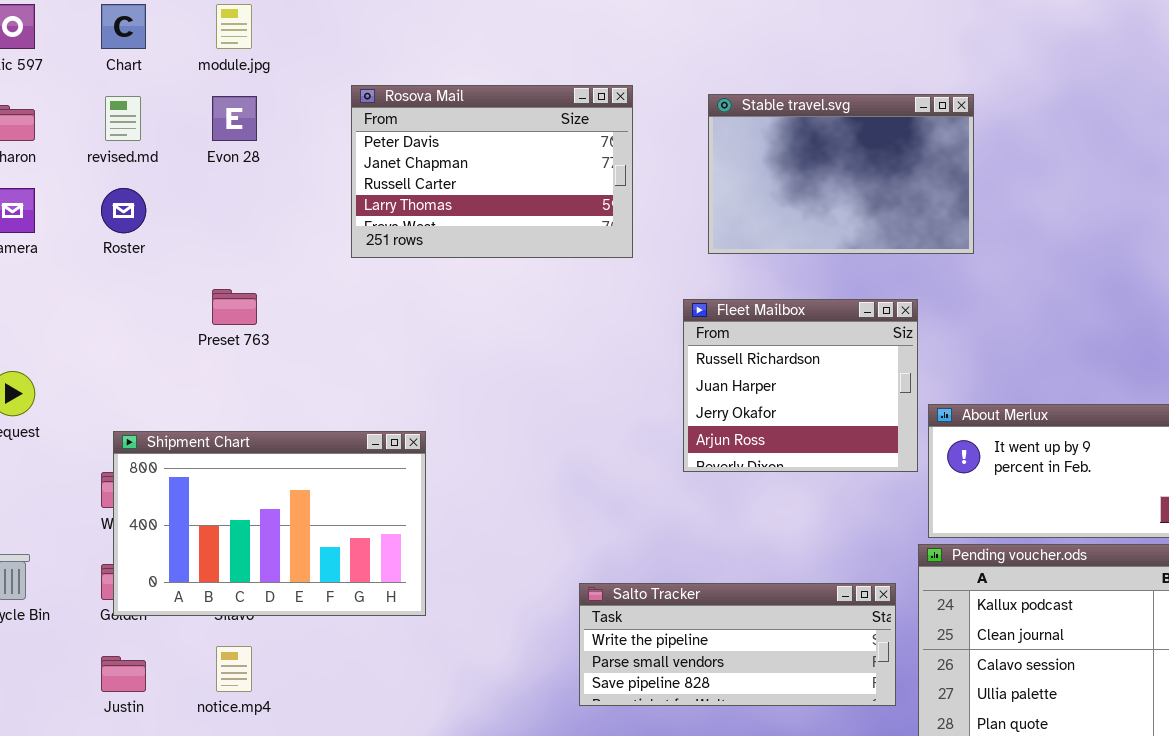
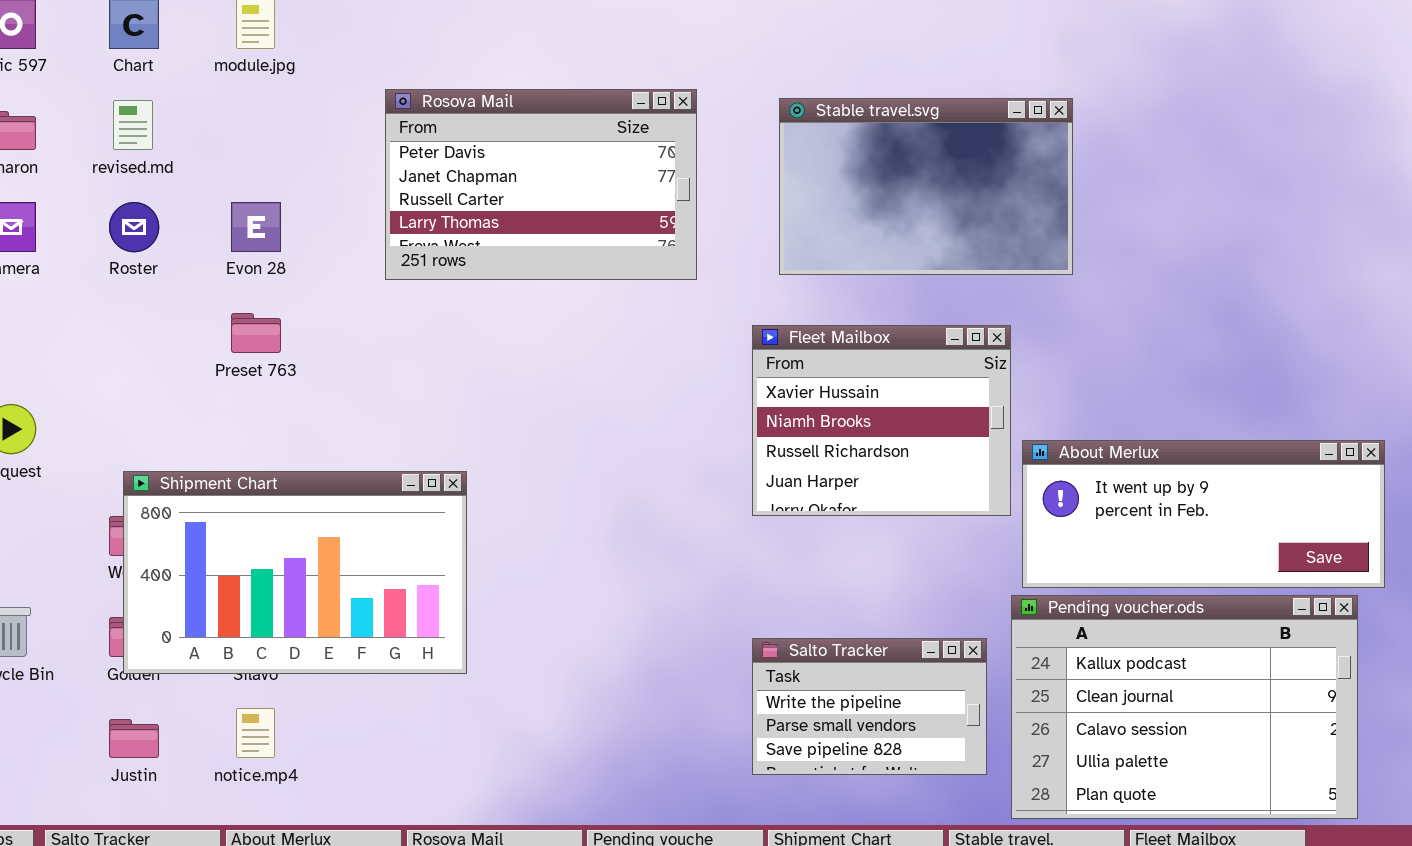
Evon 28: [212,96,257,141] -> [231,202,281,252], moved
Fleet Mailbox: [683,299,918,472] -> [752,325,1011,516], scrolled up 2 rows
Salto Tracker: [579,583,896,706] -> [752,638,987,775], resized

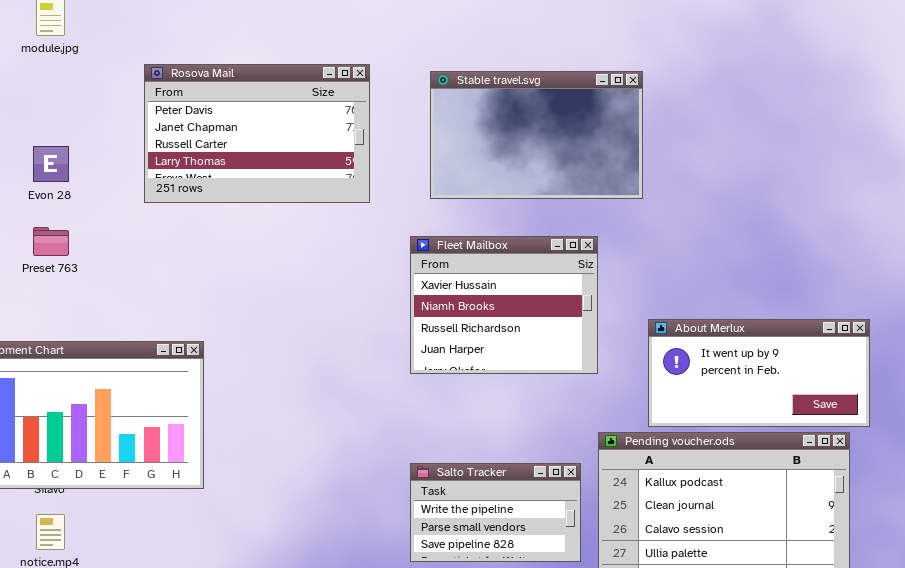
About Merlux: [1022,440,1385,588] -> [648,319,870,427], resized

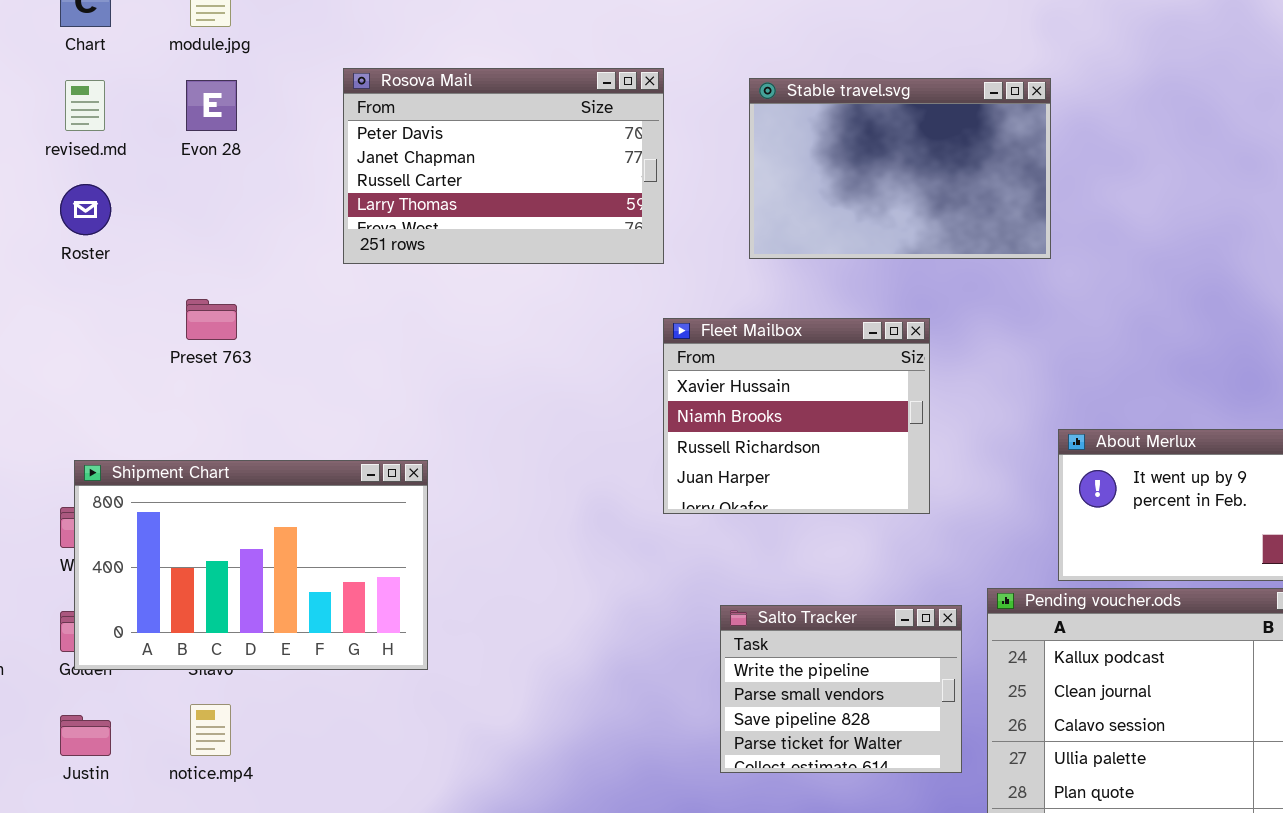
Evon 28: [33,146,69,182] -> [186,80,237,131], moved
Fleet Mailbox: [410,236,598,374] -> [663,318,930,514], moved
Salto Tracker: [410,463,581,562] -> [720,605,962,773], resized

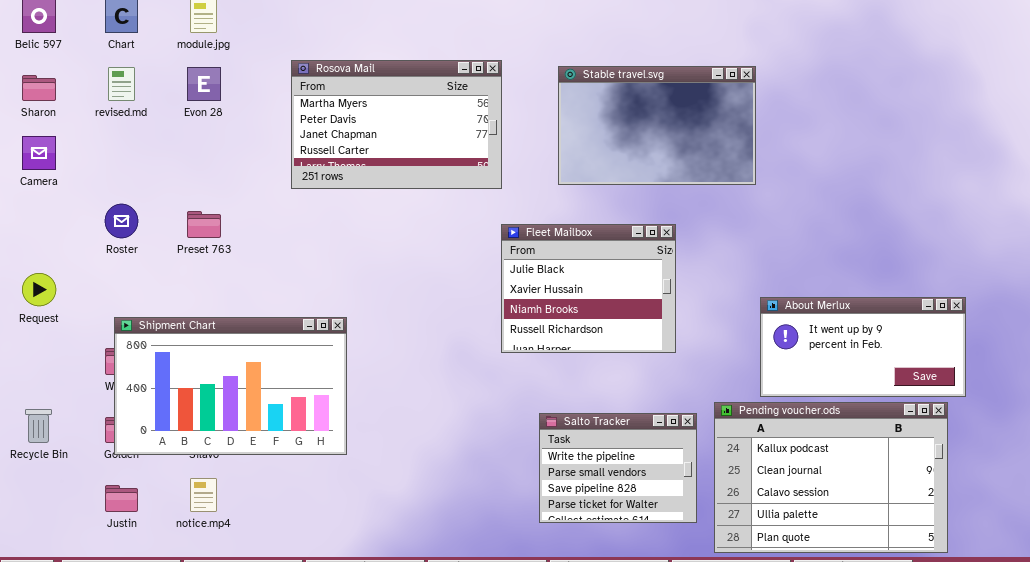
Rosova Mail: [343,68,664,264] -> [291,60,502,189], scrolled up 1 row
Roster: [60,184,111,235] -> [105,204,138,238], moved
Fleet Mailbox: [663,318,930,514] -> [501,224,676,353], scrolled up 1 row

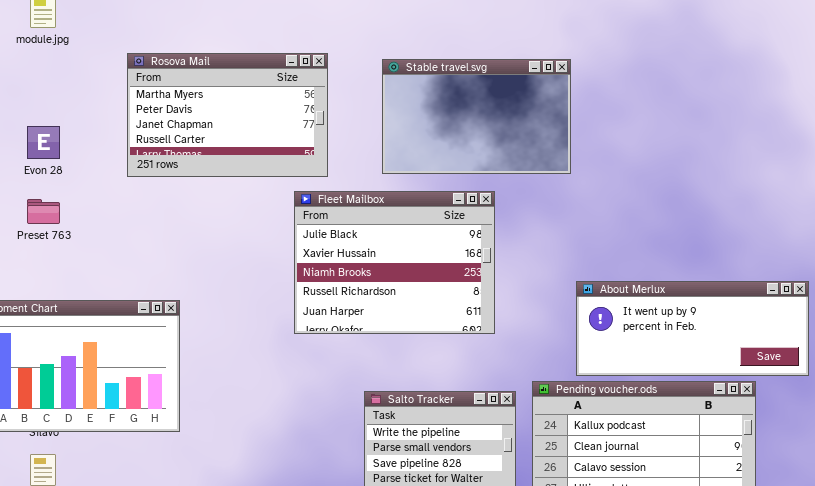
Evon 28: [187,67,221,101] -> [27,126,60,159], moved
Fleet Mailbox: [501,224,676,353] -> [294,191,495,334], resized
About Merlux: [760,297,966,397] -> [576,281,809,376], resized

